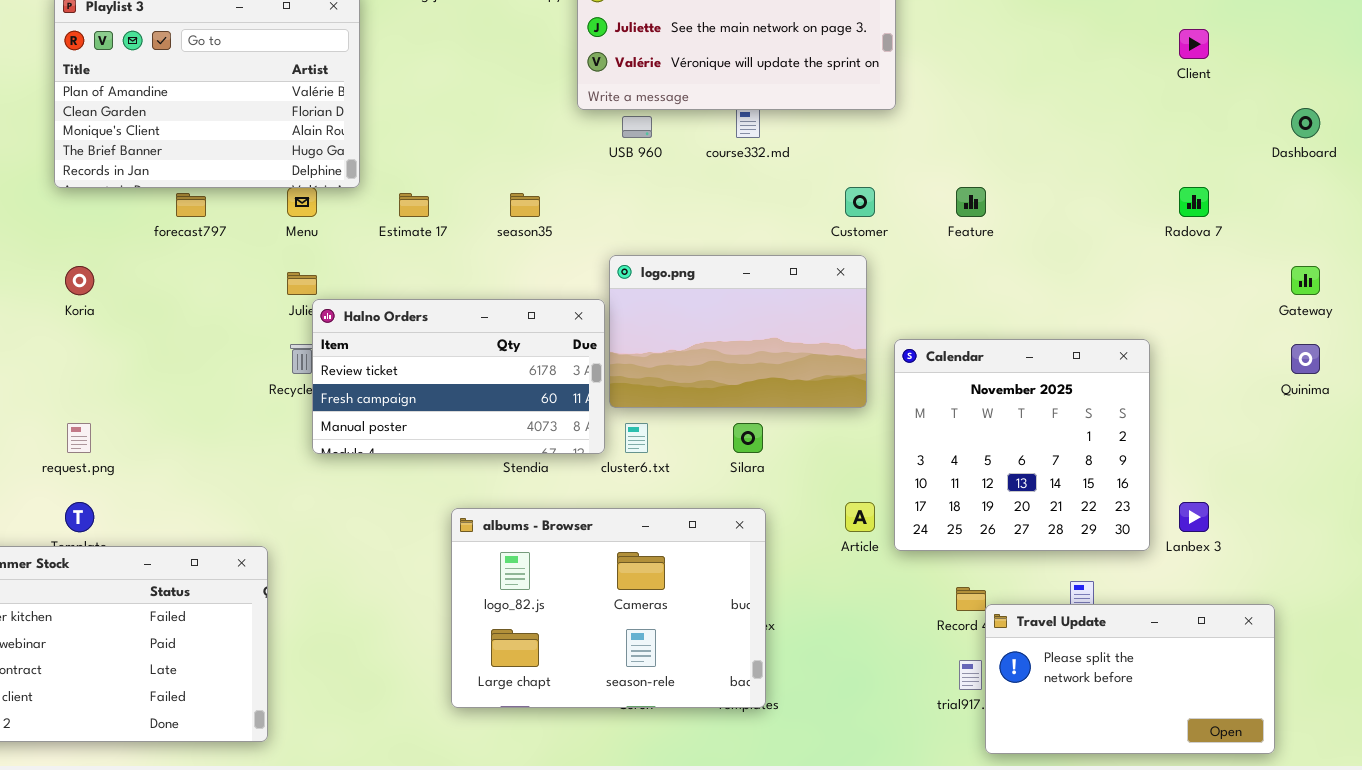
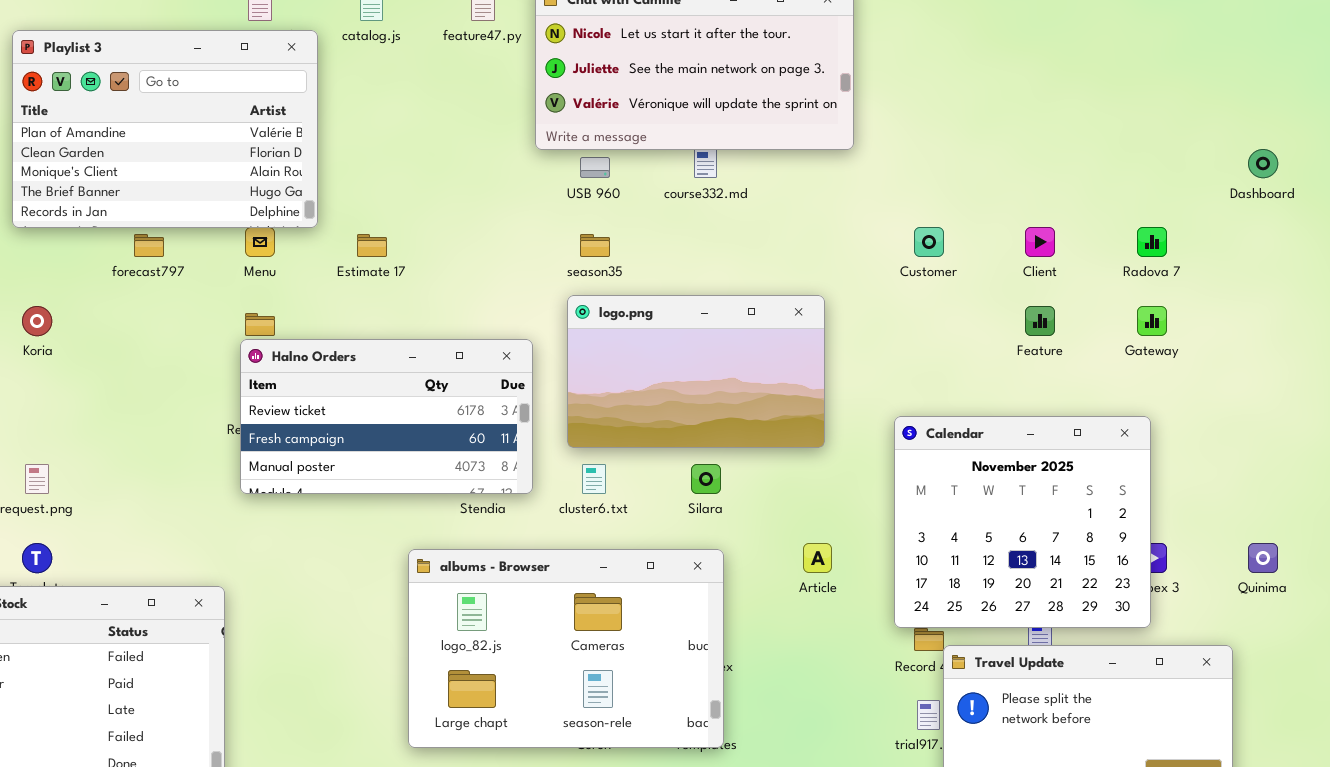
Client: [1179,29,1209,59] -> [1025,227,1055,257], moved
Customer: [845,187,875,217] -> [914,227,944,257], moved
Feature: [956,187,986,217] -> [1025,306,1055,336], moved
season35: [510,193,540,217] -> [580,234,610,257], moved
Gateway: [1291,266,1320,295] -> [1137,306,1167,336], moved
Halno Orders: [312,299,605,454] -> [240,339,533,494], moved
Calendar: [894,339,1150,551] -> [894,416,1151,628], moved
Quinima: [1291,344,1320,374] -> [1248,543,1278,573], moved

